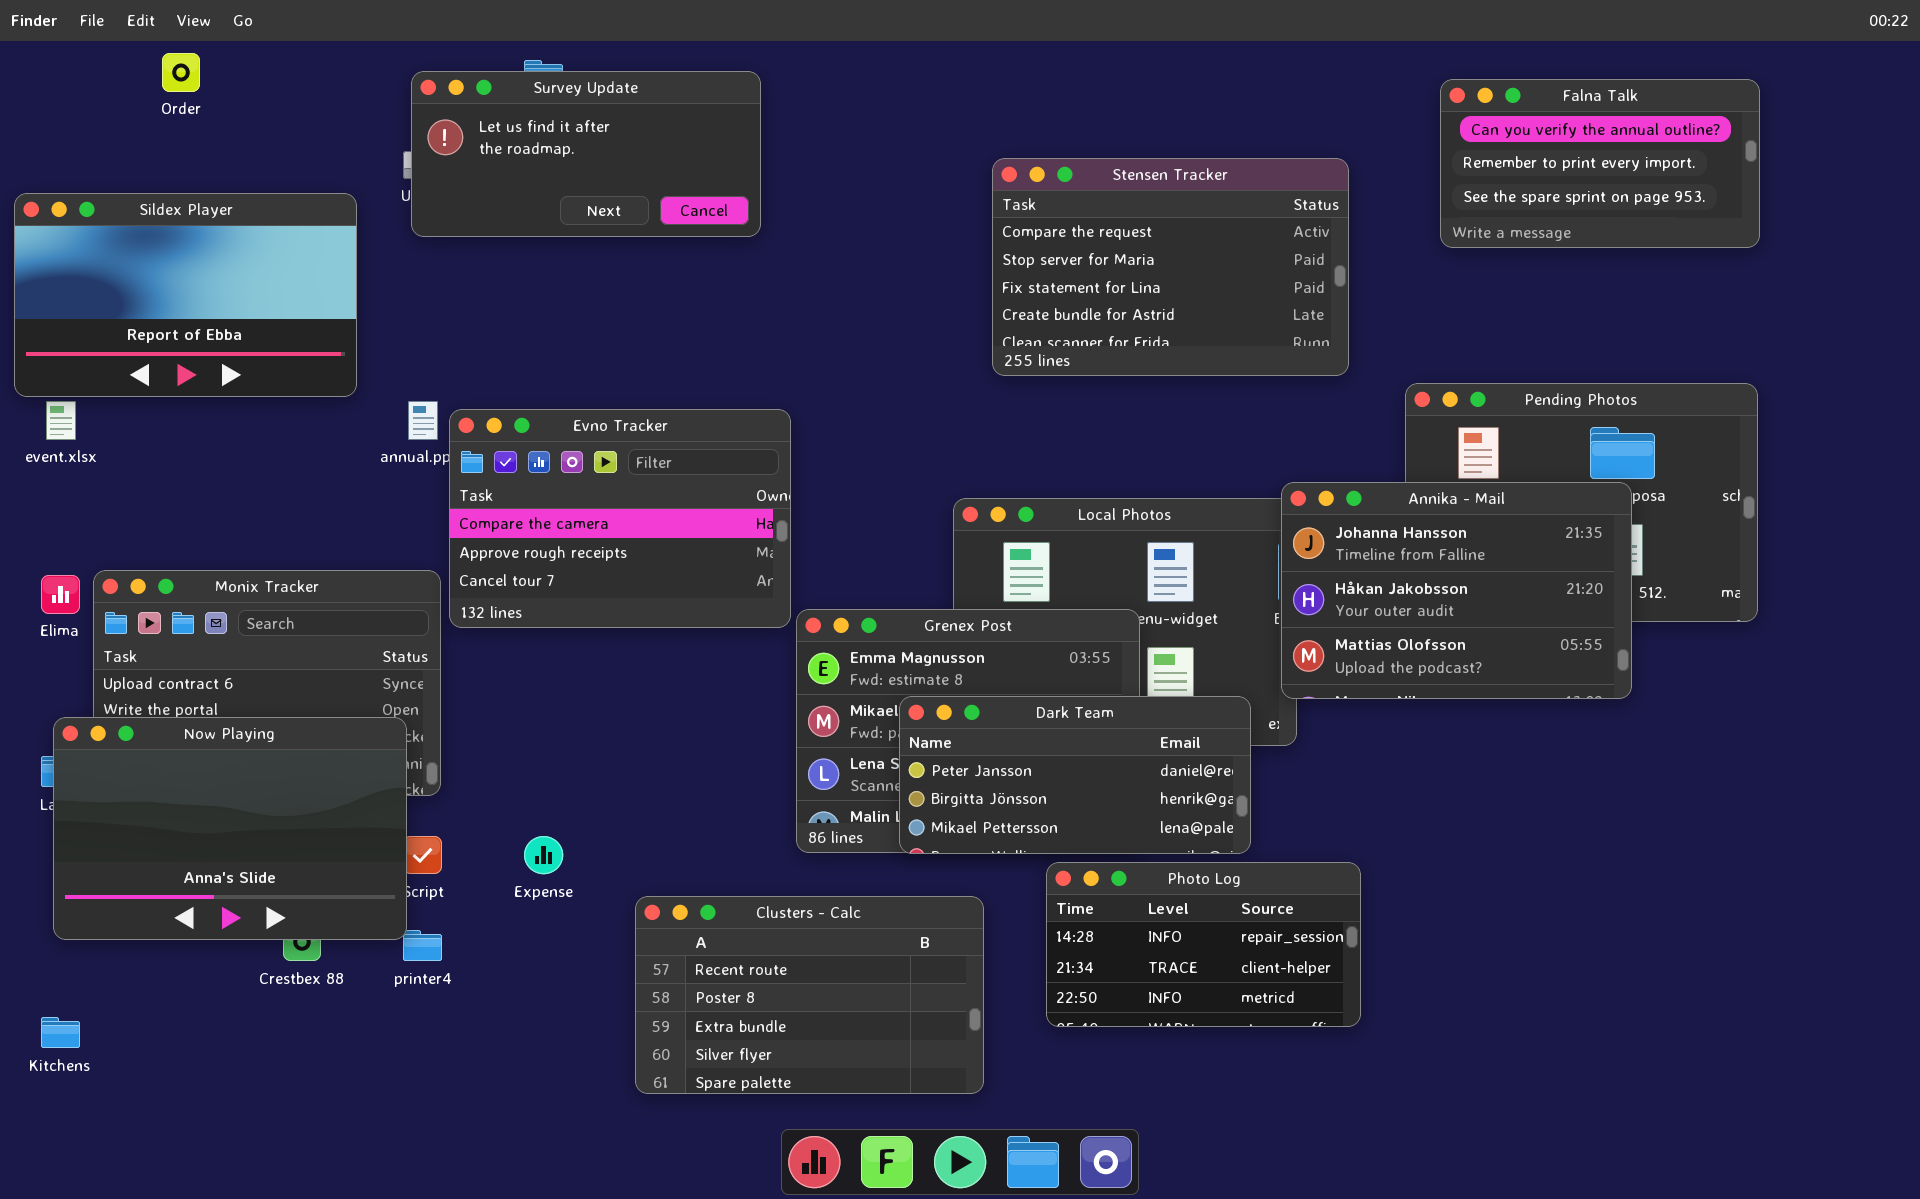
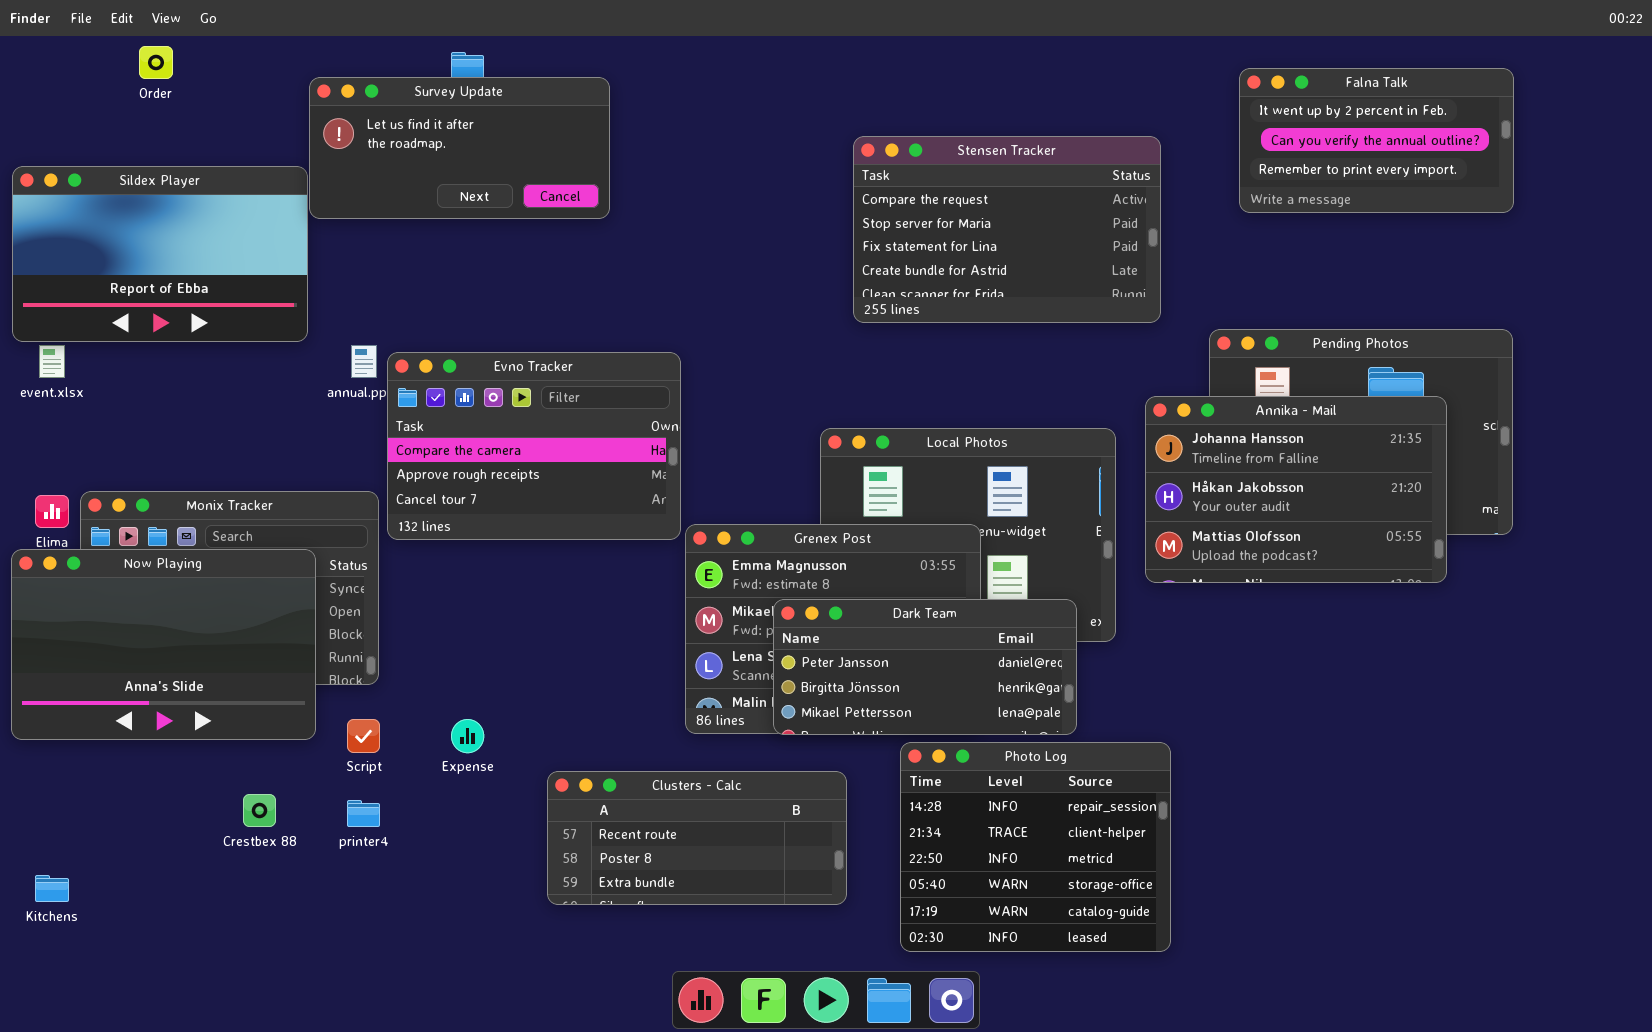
Survey Update: [411,71,761,237] -> [309,77,610,219], moved
Falna Talk: [1440,79,1760,248] -> [1239,68,1514,213], scrolled up 1 row
Annika - Mail: [1281,482,1632,699] -> [1145,396,1447,583], moved
Now Playing: [53,717,407,940] -> [11,549,316,740], moved
Photo Log: [1046,862,1361,1027] -> [900,742,1171,952], resized
Clusters - Calc: [635,896,984,1094] -> [547,771,847,905], resized

